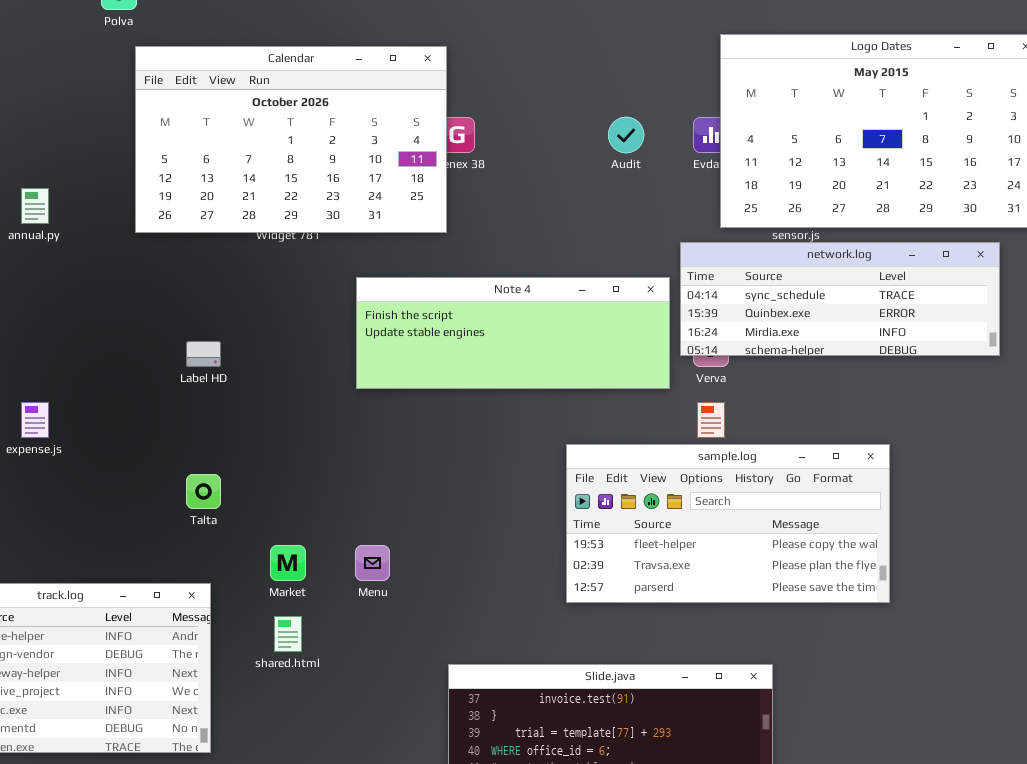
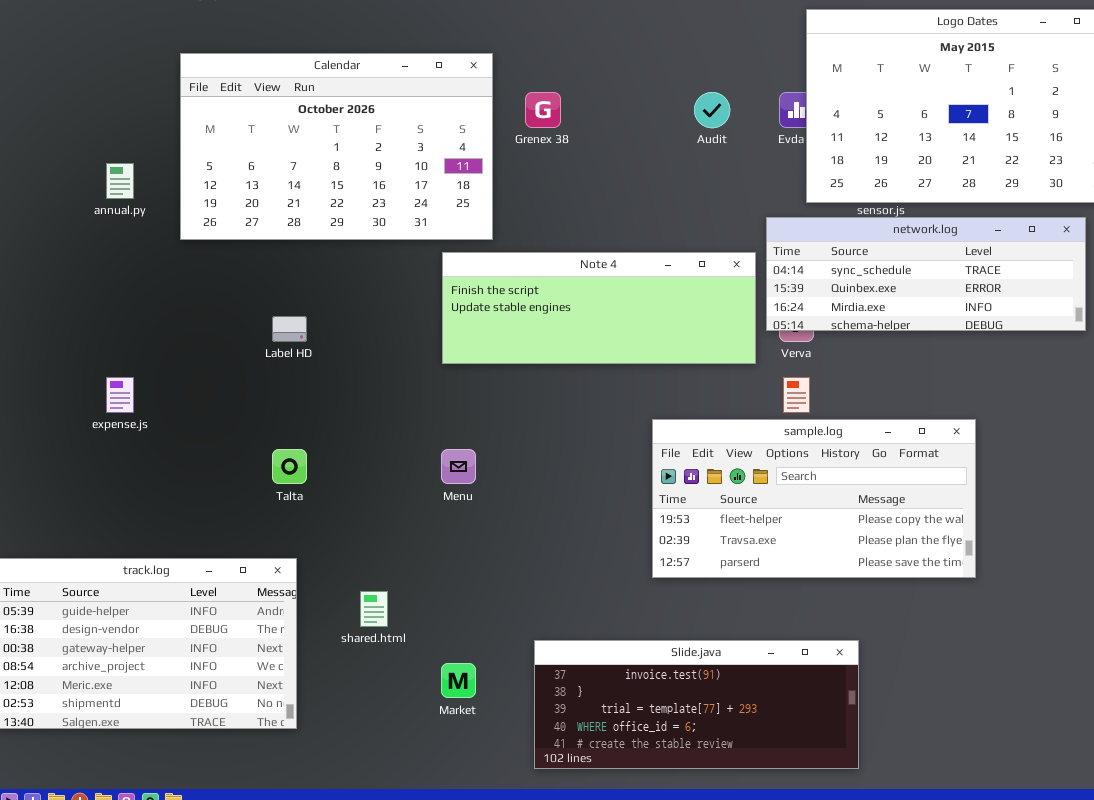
Calendar: [135,46,447,233] -> [180,53,493,240], moved
Market: [270,545,306,581] -> [441,663,476,698], moved
Menu: [355,545,390,581] -> [441,449,476,484], moved

